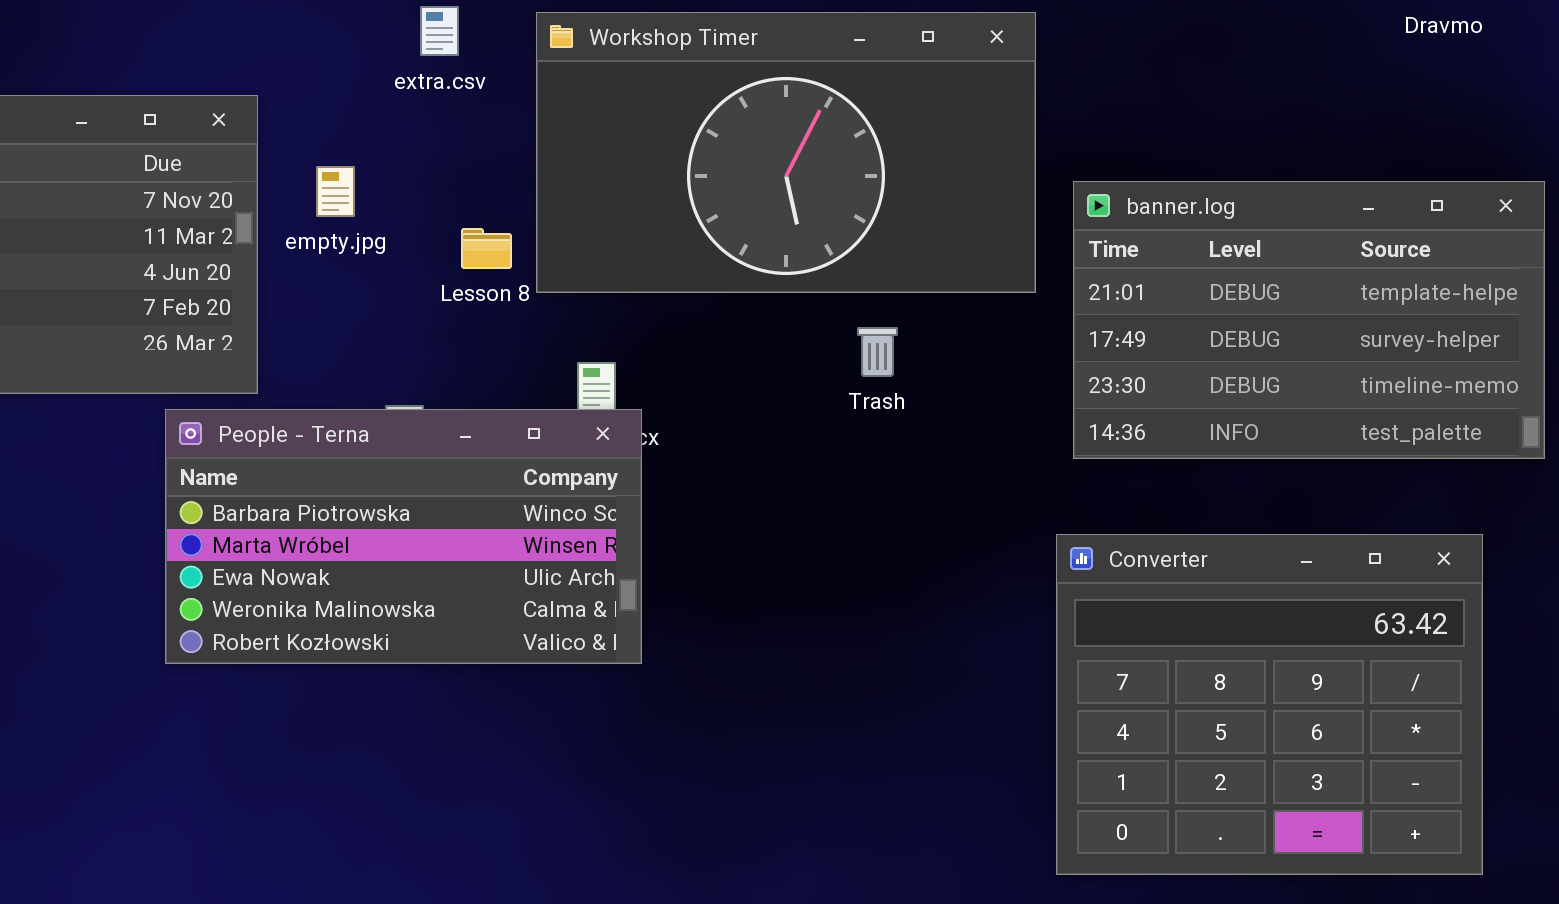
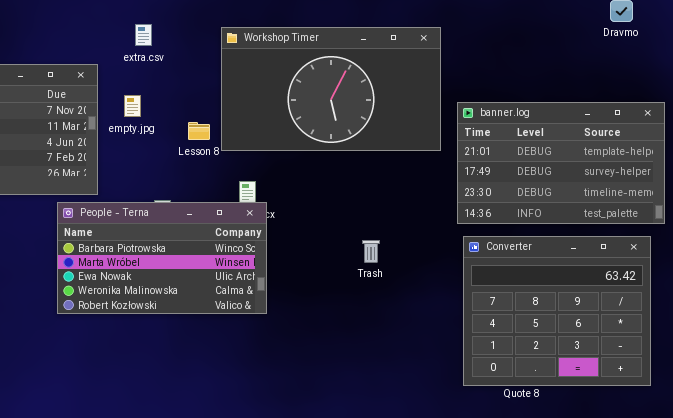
extra.csv: [420,6,459,56] -> [135,24,152,46], moved
Trash: [857,327,898,377] -> [362,240,380,263], moved
Converter: [1056,534,1483,875] -> [463,236,651,386], moved

